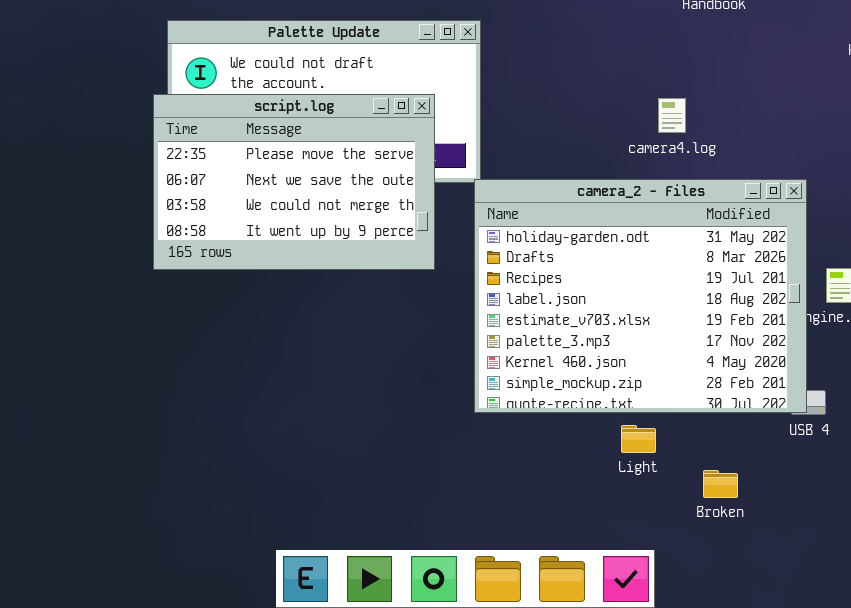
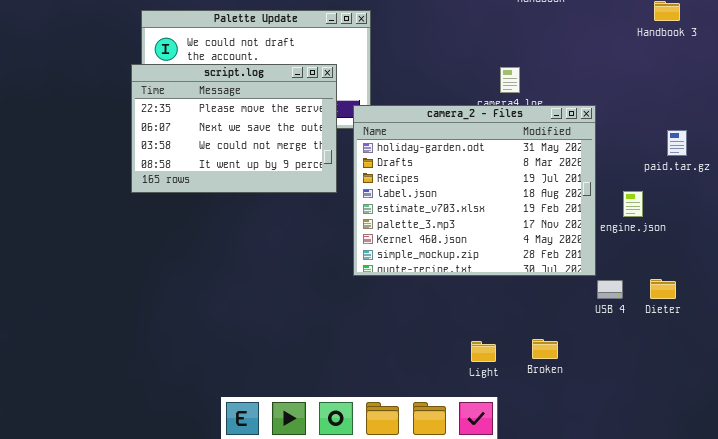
camera_2 - Files: [474,179,807,413] -> [353,105,596,276], moved
Light: [621,425,656,453] -> [471,341,496,362], moved

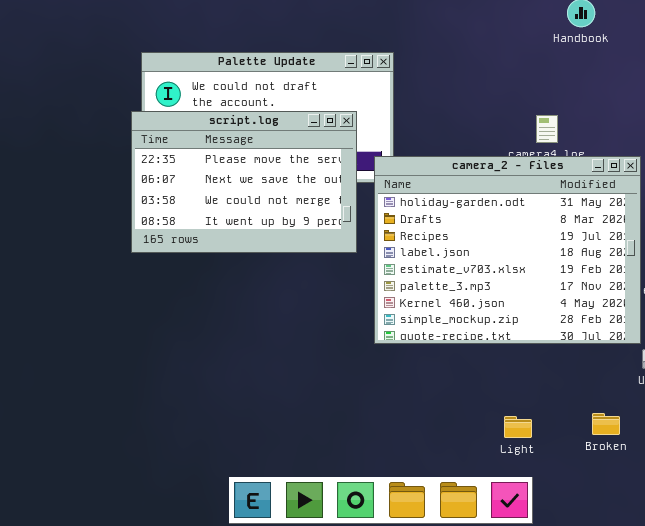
Broken: [532,339,558,359] -> [592,413,620,435], moved

